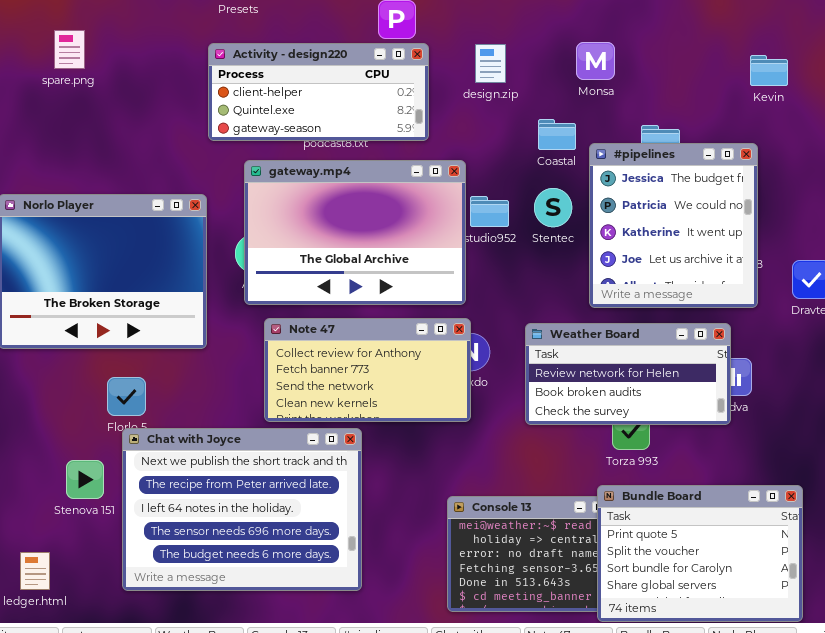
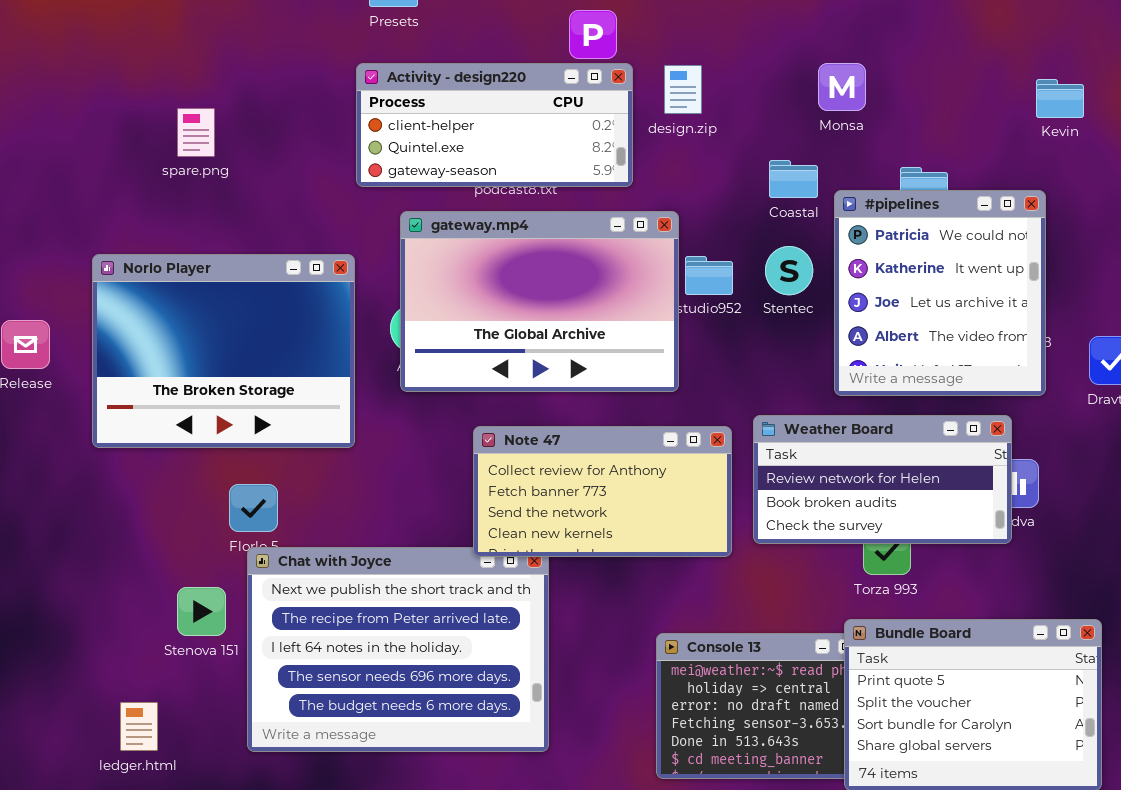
spare.png: [54,30,85,69] -> [177,108,215,157], moved
design.zip: [475,44,506,83] -> [664,65,702,114], moved
#pipelines: [589,143,758,308] -> [834,190,1046,396], scrolled down 1 row
Note 47: [264,318,471,422] -> [473,426,732,557], moved

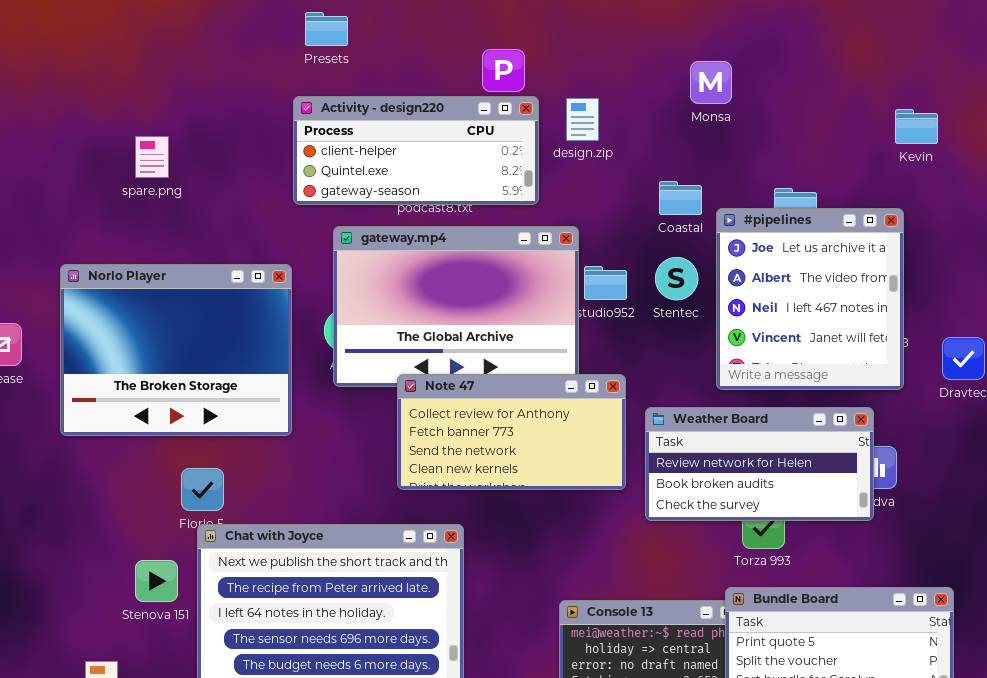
Monsa: [818,63,866,111] -> [690,61,732,104], moved
#pipelines: [834,190,1046,396] -> [716,208,904,390], scrolled down 2 rows
Note 47: [473,426,732,557] -> [397,374,626,490], moved

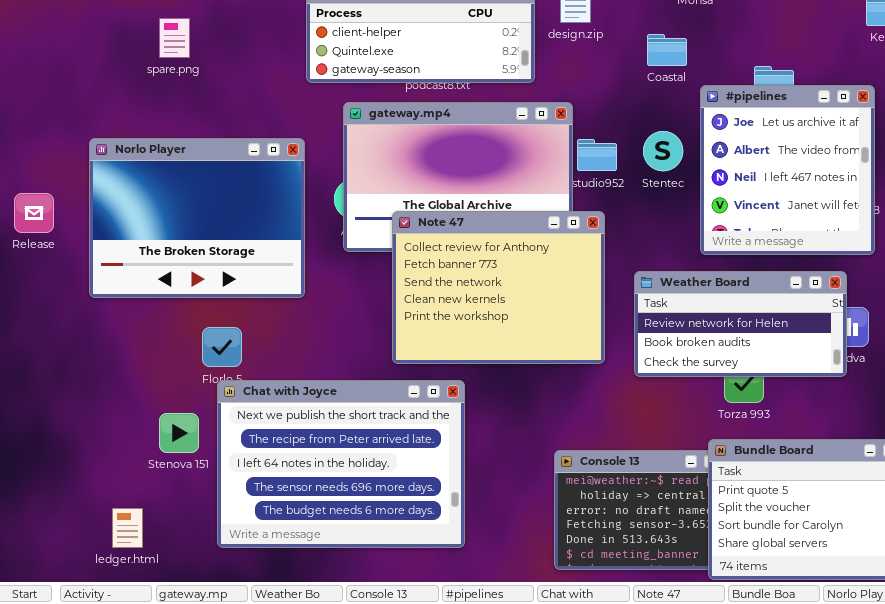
Coastal: [659,181,702,215] -> [647,34,687,66], moved
Note 47: [397,374,626,490] -> [392,211,605,364], moved, resized

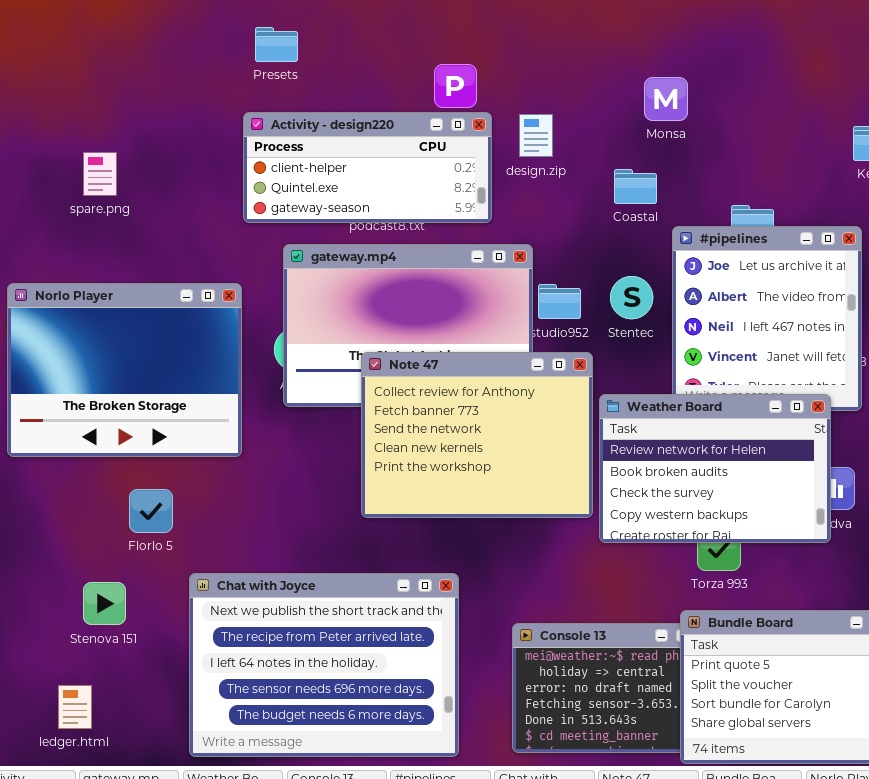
Note 47: [392,211,605,364] -> [361,352,593,518], moved
Weather Board: [634,271,847,377] -> [599,394,831,543], resized
Chat with Joyce: [217,380,465,548] -> [189,573,459,757], moved
ledger.html: [112,508,143,548] -> [58,685,92,729], moved

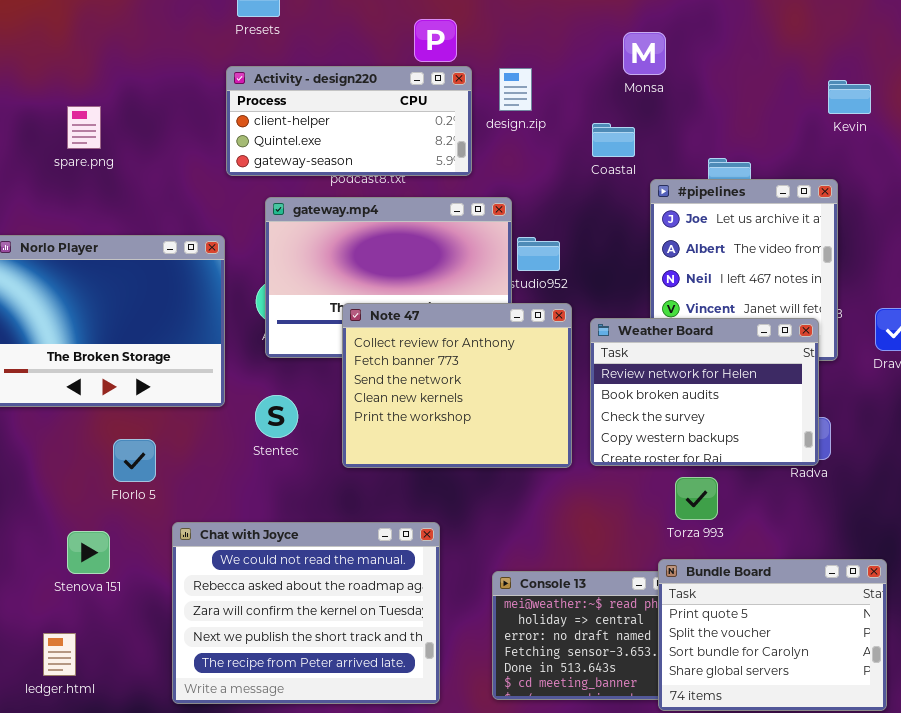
Stentec: [610,276,653,319] -> [255,395,298,438], moved
Weather Board: [599,394,831,543] -> [590,318,819,466], moved
Chat with Joyce: [189,573,459,757] -> [172,522,440,704], scrolled up 3 rows

